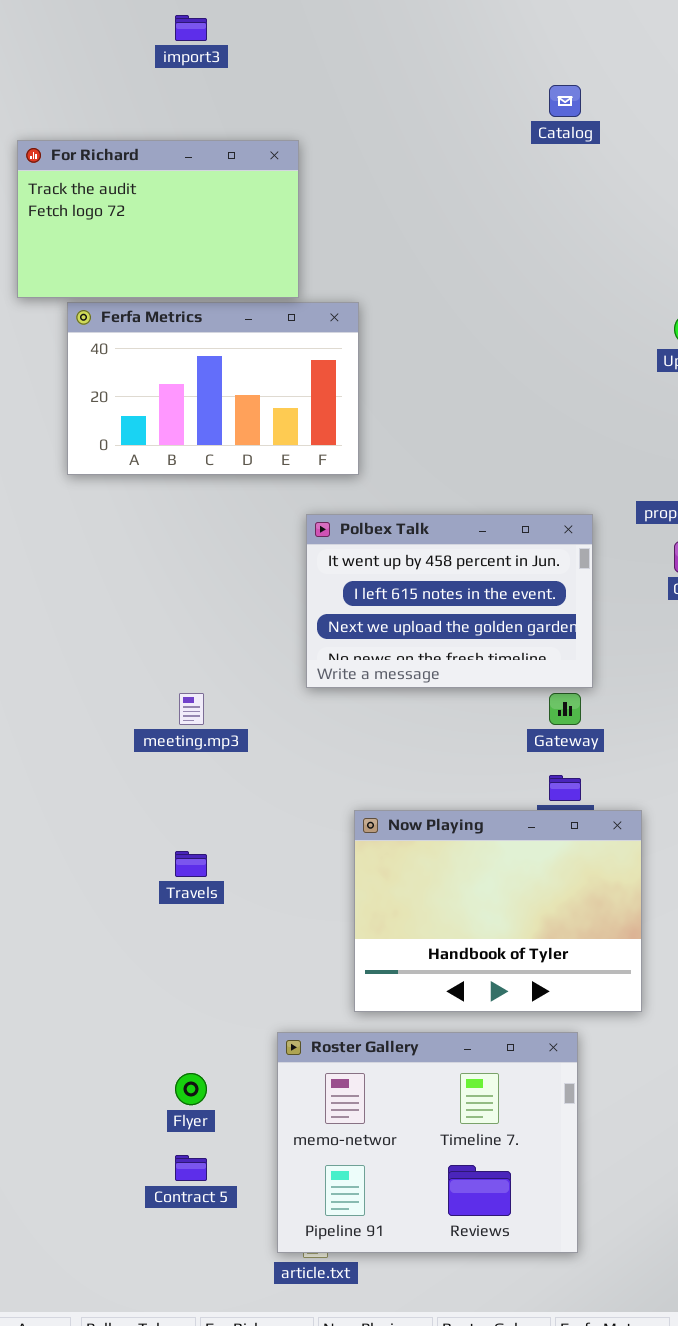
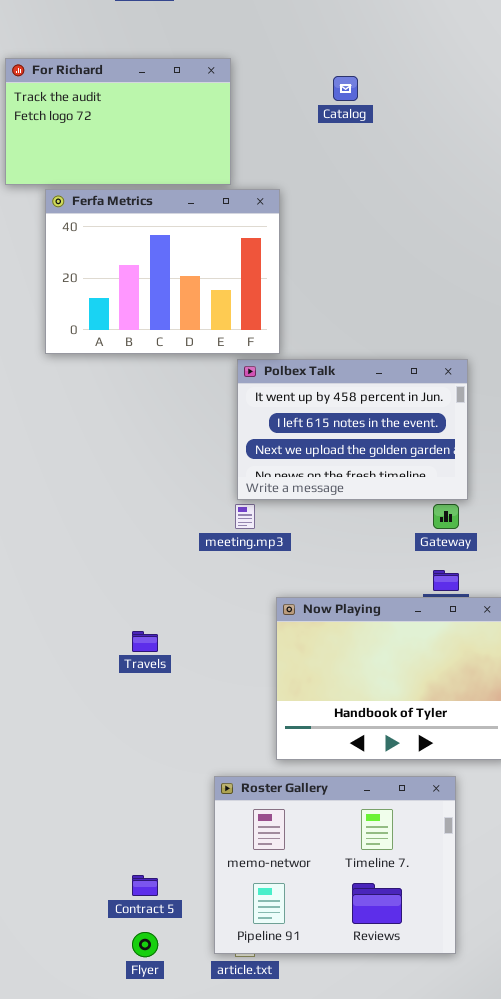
Catalog: [549,85,581,117] -> [333,76,358,101], moved
Ferfa Metrics: [67,302,359,475] -> [45,189,280,354], resized
meeting.mp3: [179,693,204,725] -> [235,504,255,529], moved
Flyer: [175,1073,207,1105] -> [132,932,158,957], moved

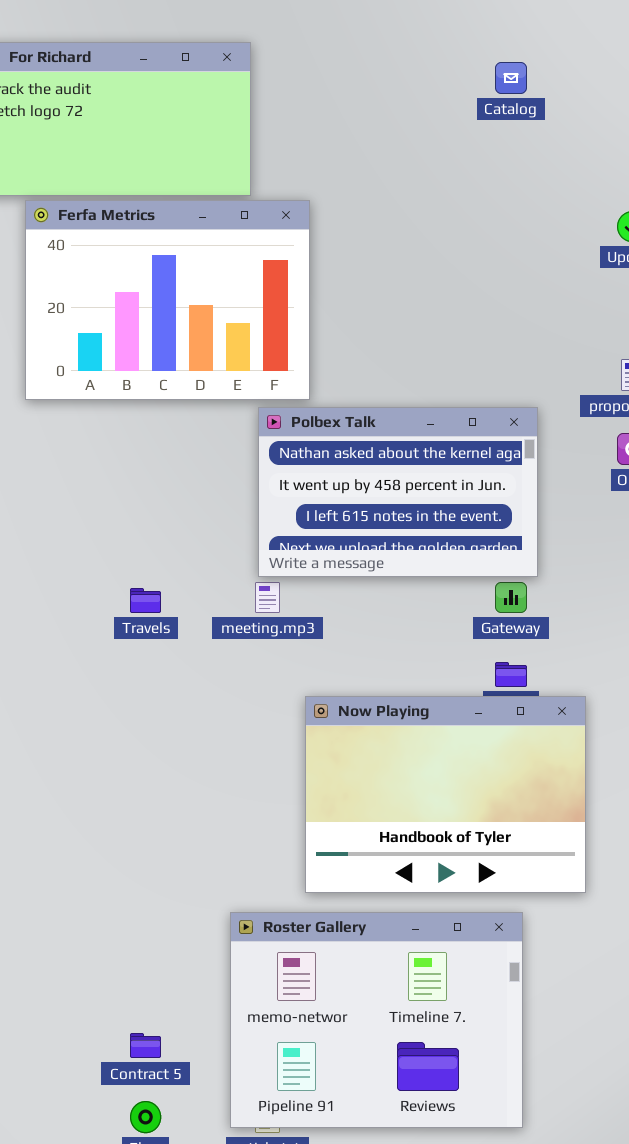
Catalog: [333,76,358,101] -> [495,62,527,94], moved
Polbex Talk: [237,359,468,500] -> [258,407,538,577], scrolled up 1 row
Travels: [132,631,158,652] -> [130,588,161,613], moved

